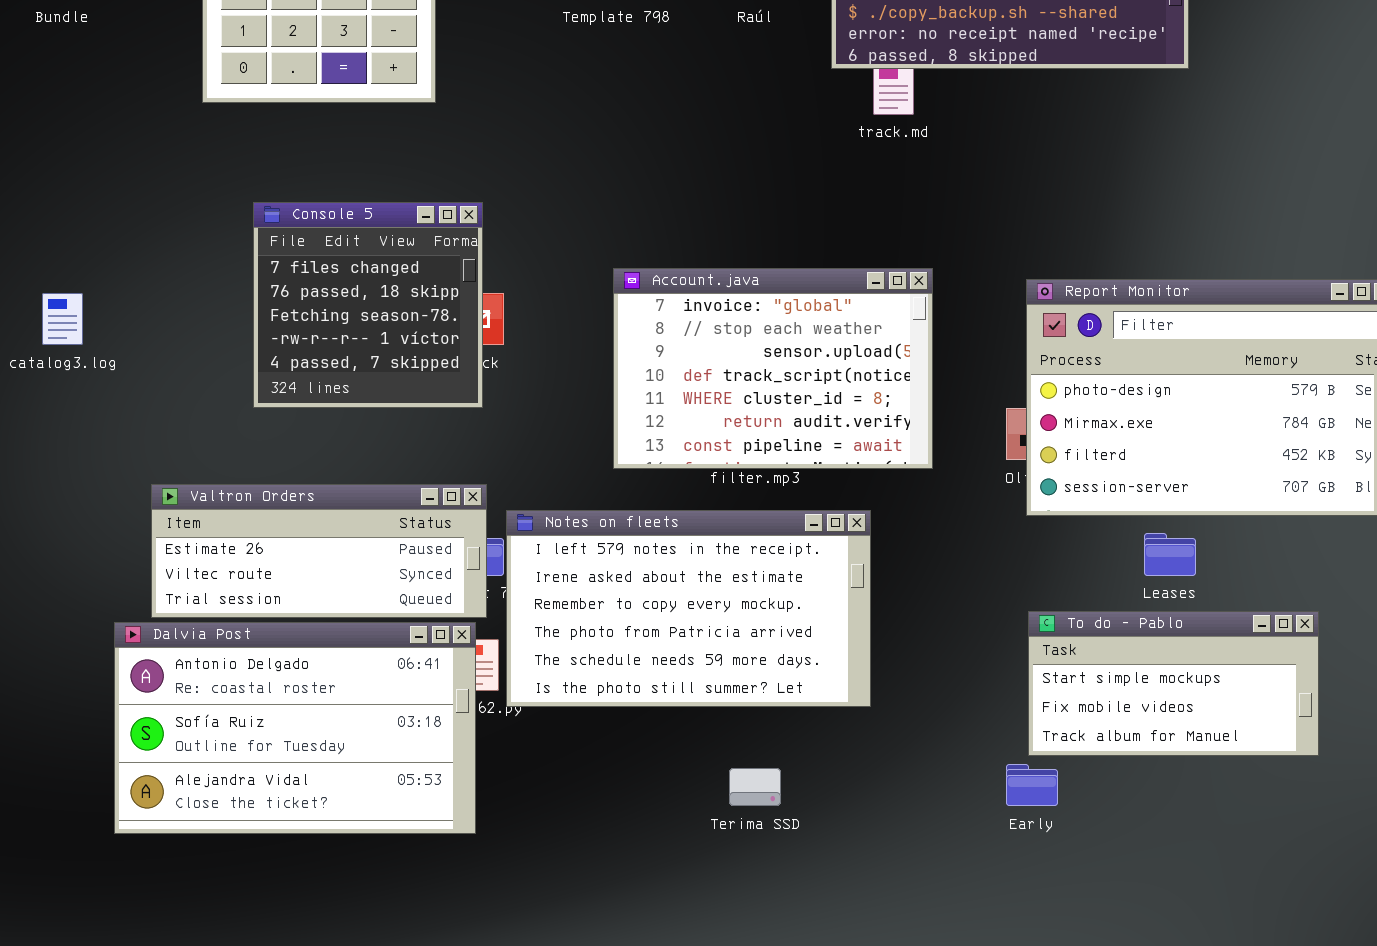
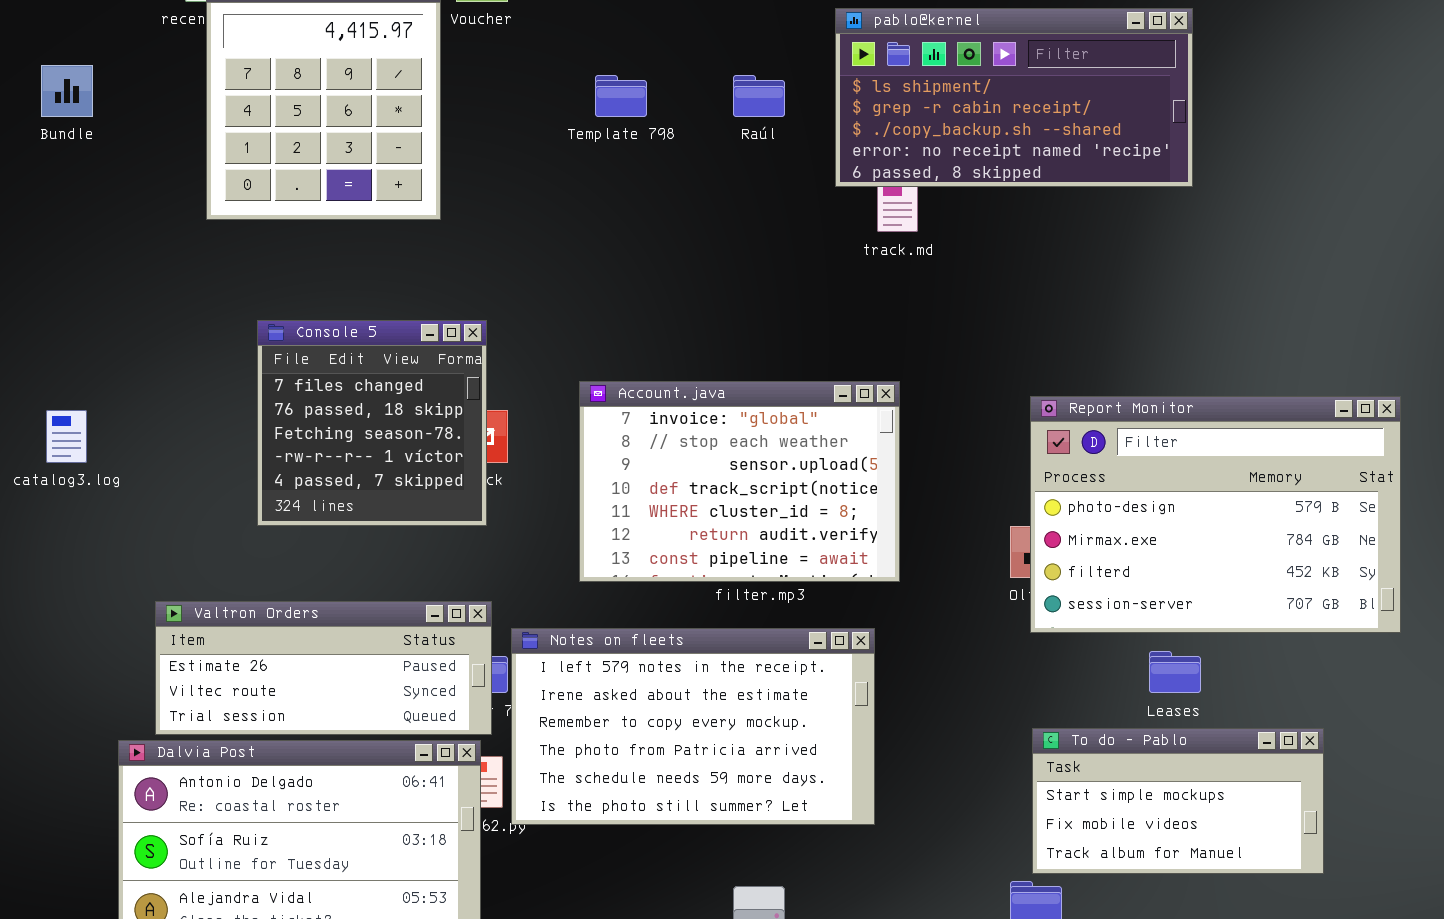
Account.java: [613,268,933,469] -> [579,381,900,582], moved

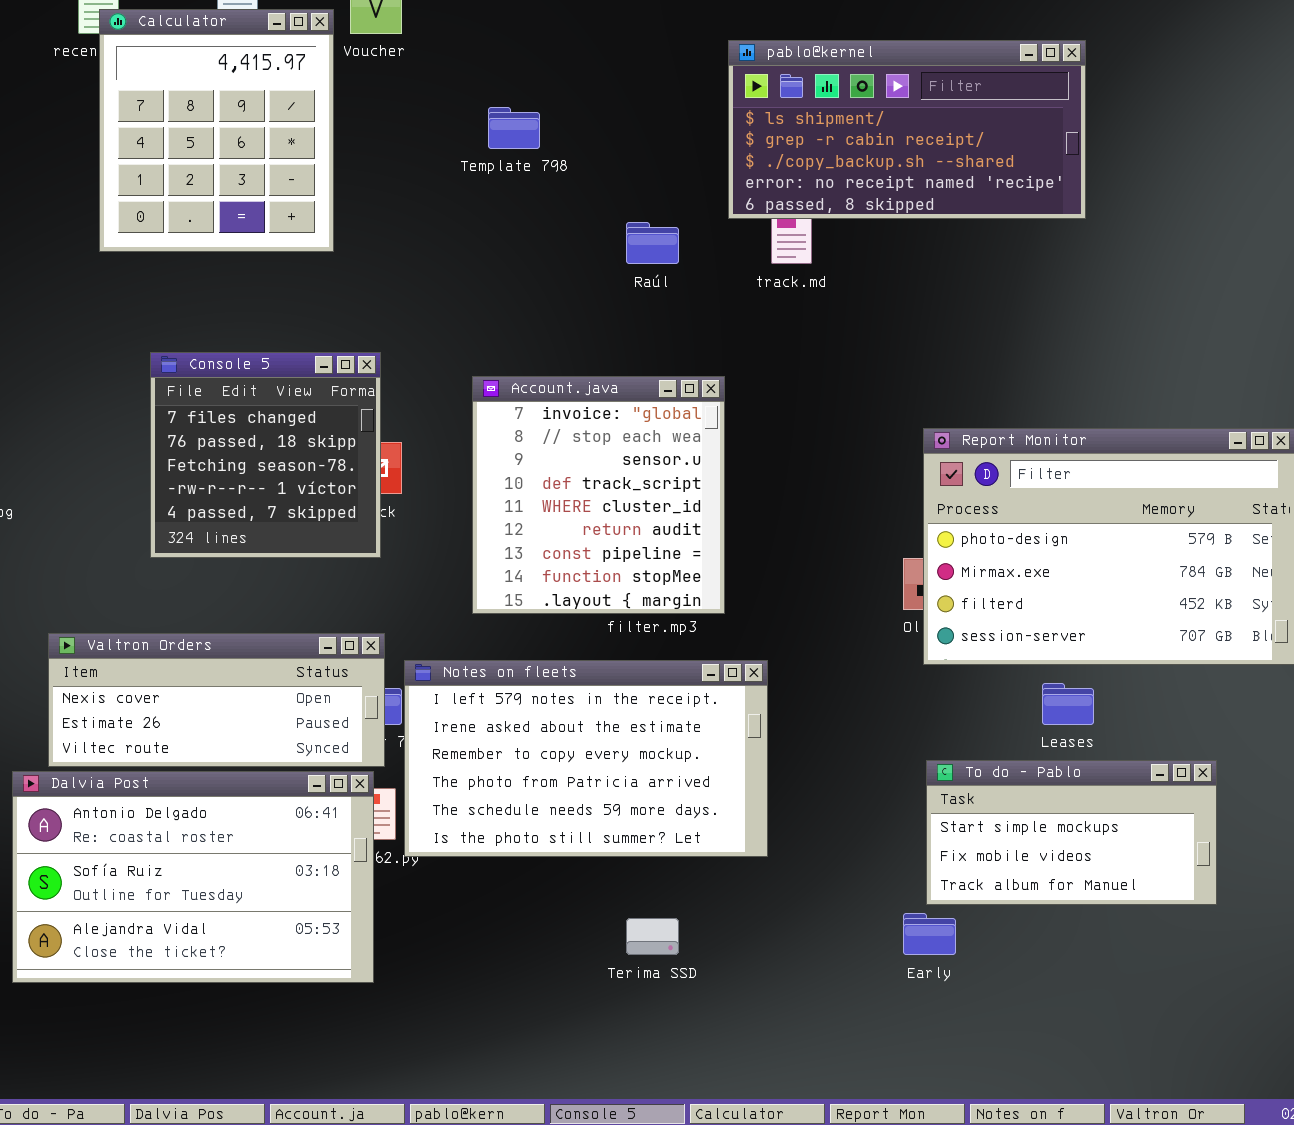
Raúl: [733,75,785,117] -> [626,222,679,264], moved
Account.java: [579,381,900,582] -> [472,376,725,614], resized
Valtron Orders: [155,601,492,735] -> [48,633,385,767], scrolled up 1 row

